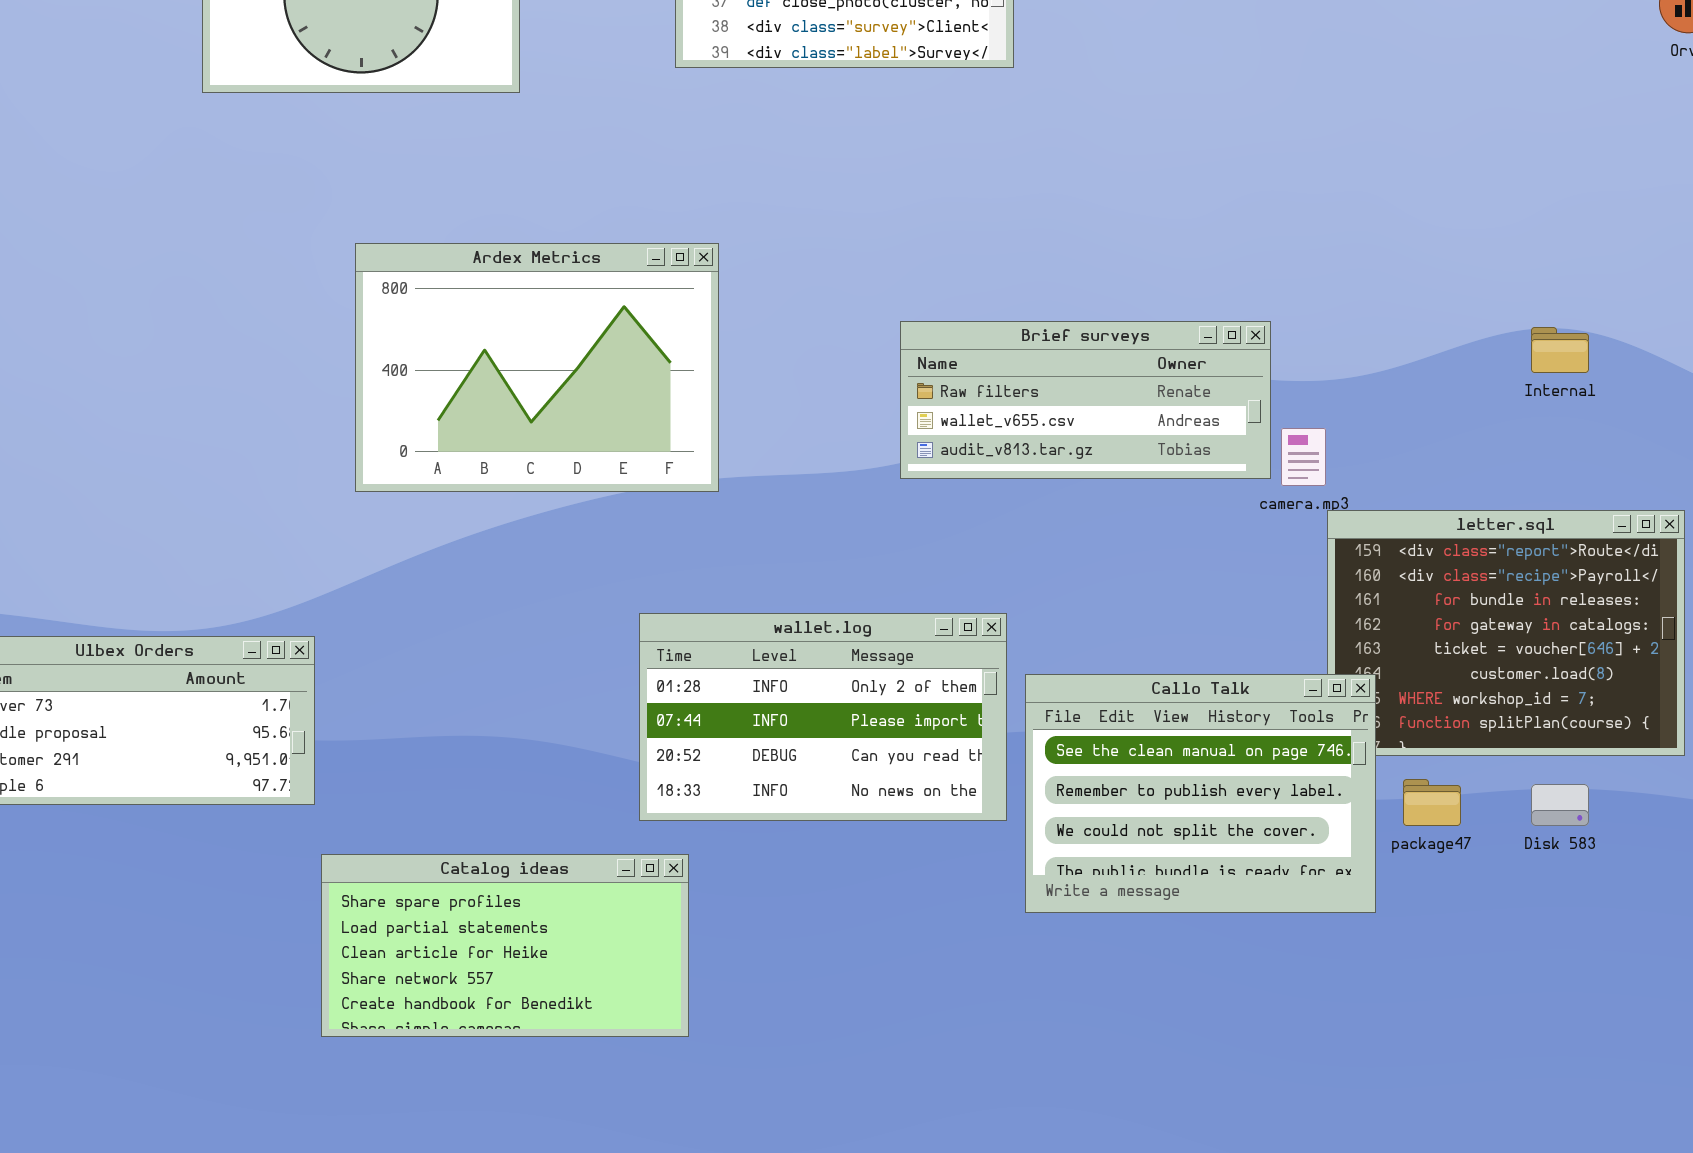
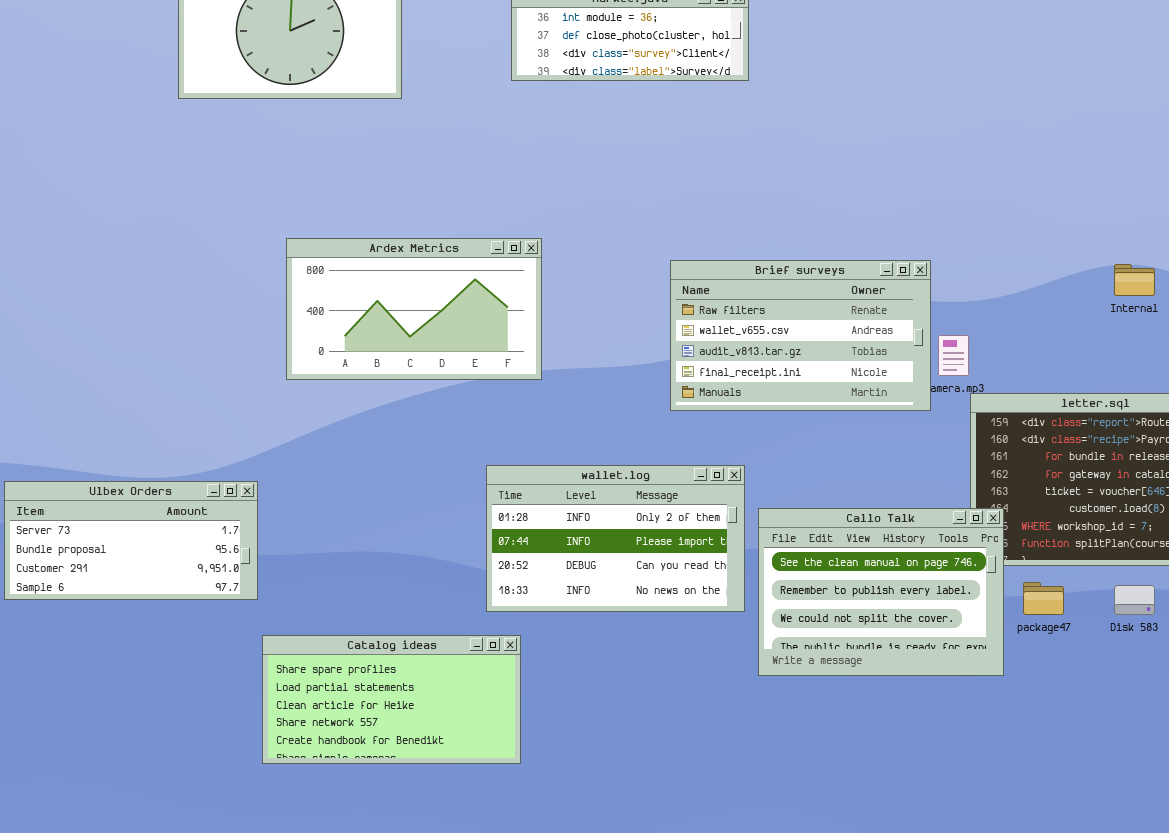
Ardex Metrics: [355,243,719,492] -> [286,238,542,380], resized
Brief surveys: [900,321,1271,479] -> [670,260,931,411], resized

